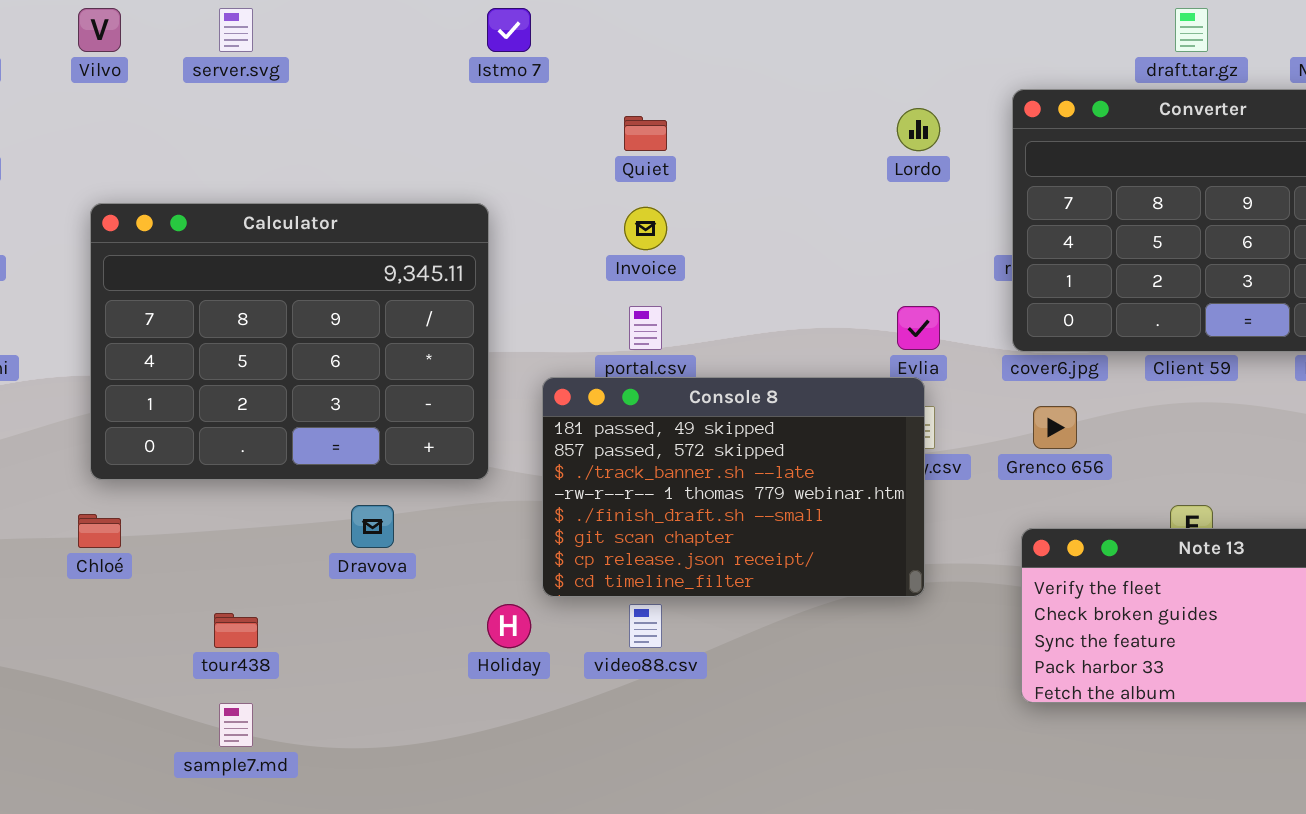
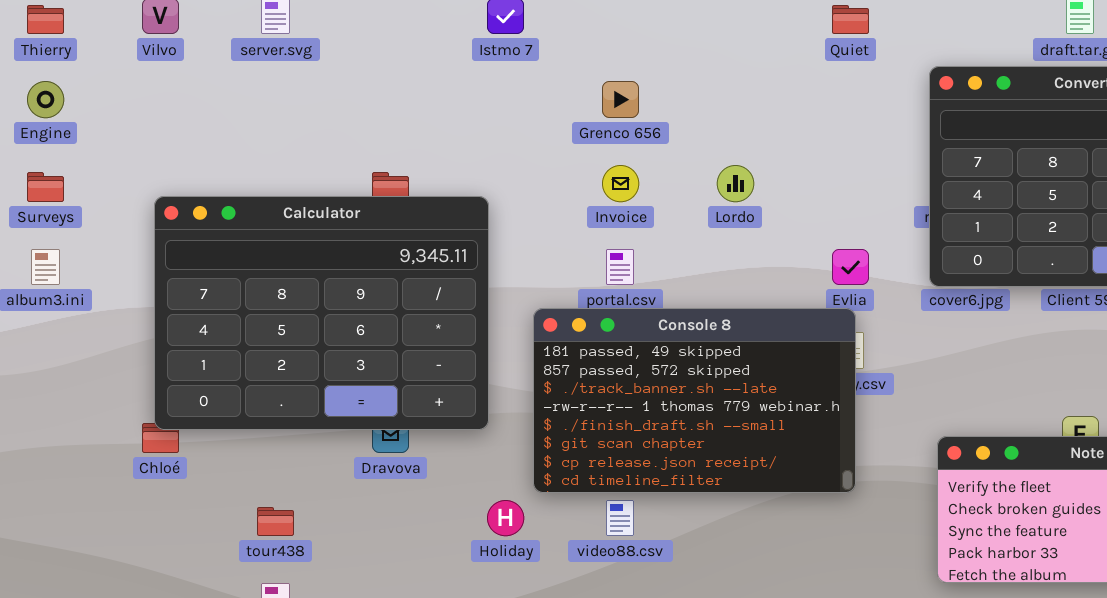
Lordo: [897,108,940,151] -> [717,165,754,202], moved
Quiet: [624,116,667,151] -> [832,5,869,34], moved
Calculator: [90,203,489,480] -> [154,196,489,430], moved
Grenco 656: [1033,406,1077,449] -> [602,81,639,118], moved

